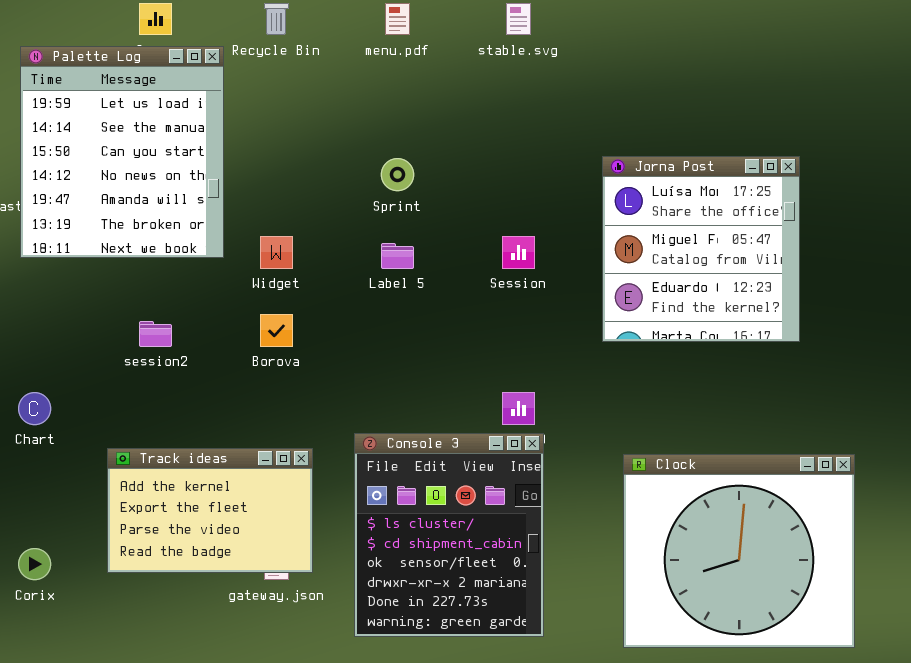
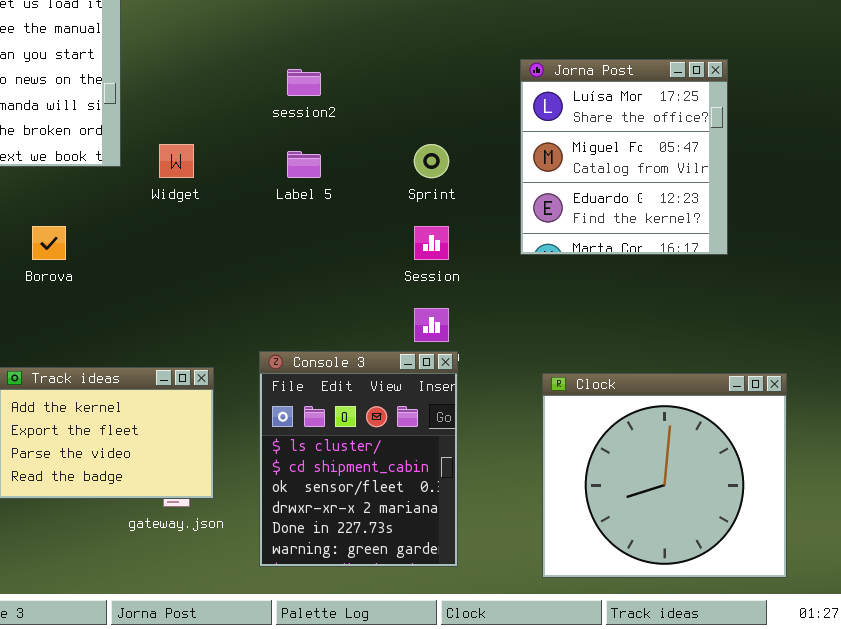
Sprint: [381,158,414,191] -> [414,144,449,178], moved
Session: [502,236,535,269] -> [414,226,449,260], moved
Borova: [260,314,293,347] -> [32,226,66,260], moved
session2: [139,321,172,347] -> [287,69,321,96], moved

